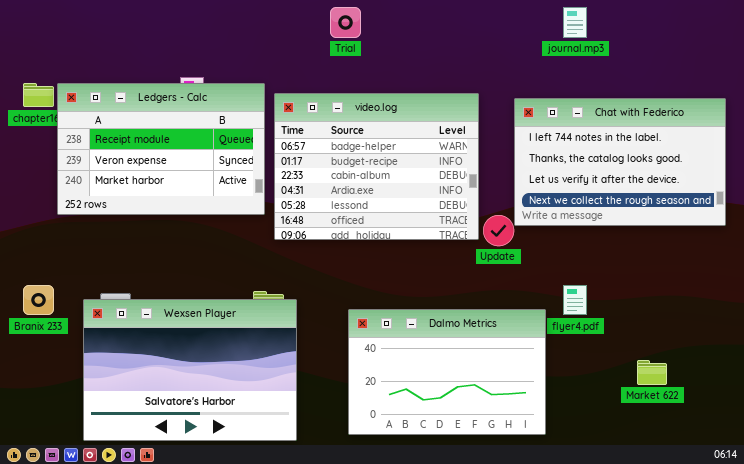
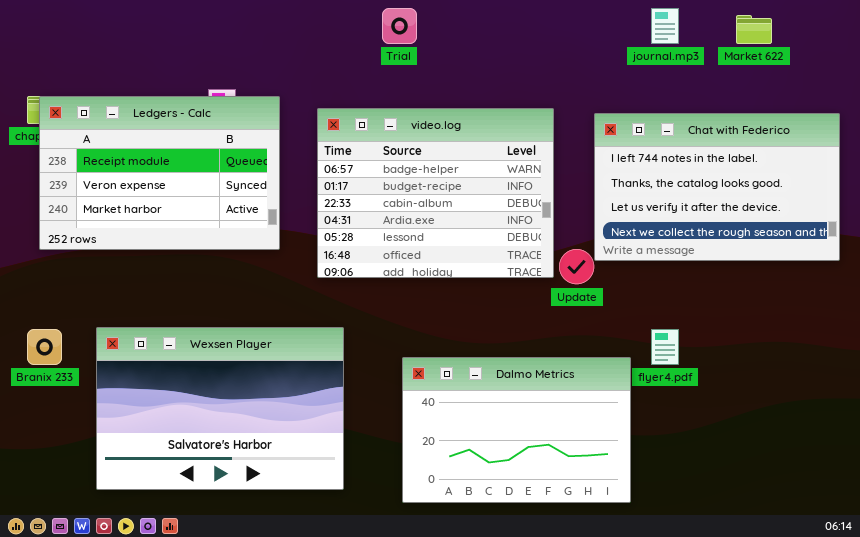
Ledgers - Calc: [57,83,265,215] -> [39,96,280,250], moved
Wexsen Player: [83,299,297,441] -> [96,327,344,490], moved
Market 622: [637,360,667,385] -> [736,15,772,44], moved

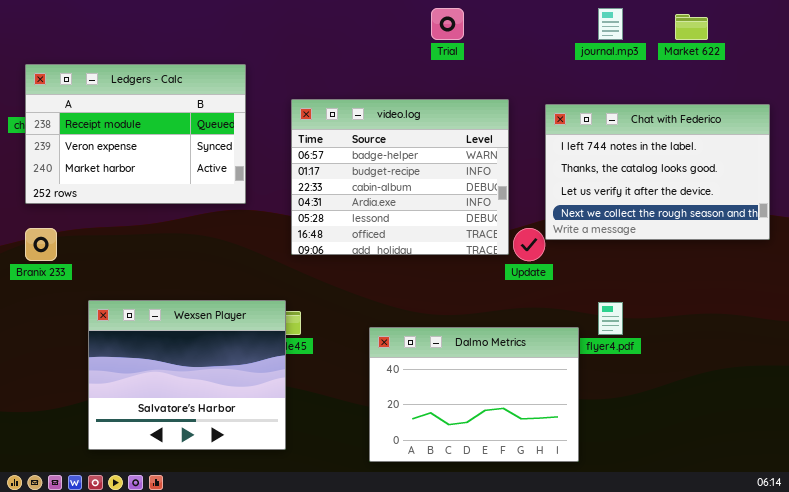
Trial: [382,8,417,44] -> [431,8,464,40], moved
Ledgers - Calc: [39,96,280,250] -> [25,64,246,204], moved
Wexsen Player: [96,327,344,490] -> [88,300,286,450], resized
Branix 233: [27,329,62,365] -> [25,228,57,261], moved

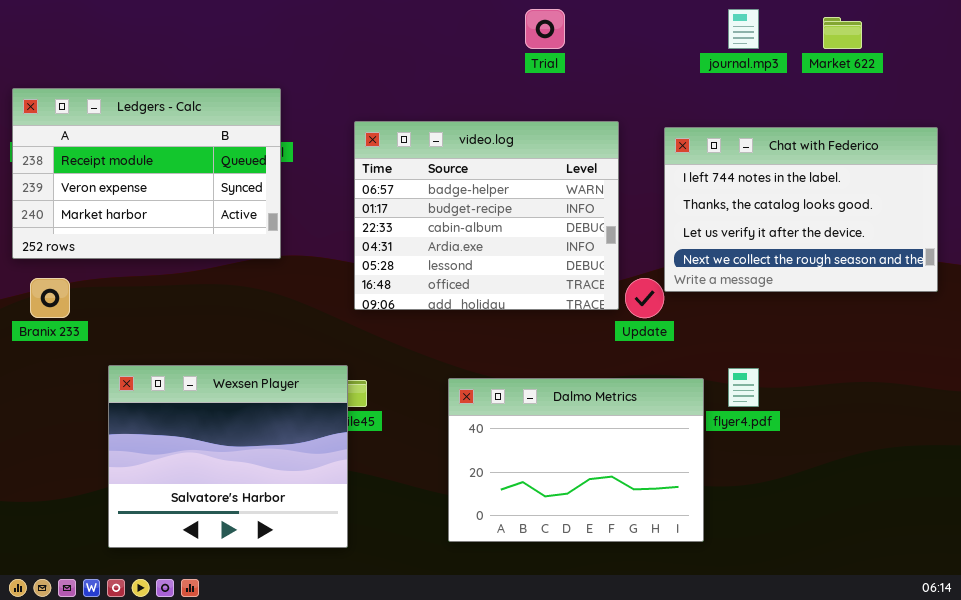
Ledgers - Calc: [25,64,246,204] -> [12,88,281,259], moved
Dalmo Metrics: [369,327,579,462] -> [448,378,704,542], moved

